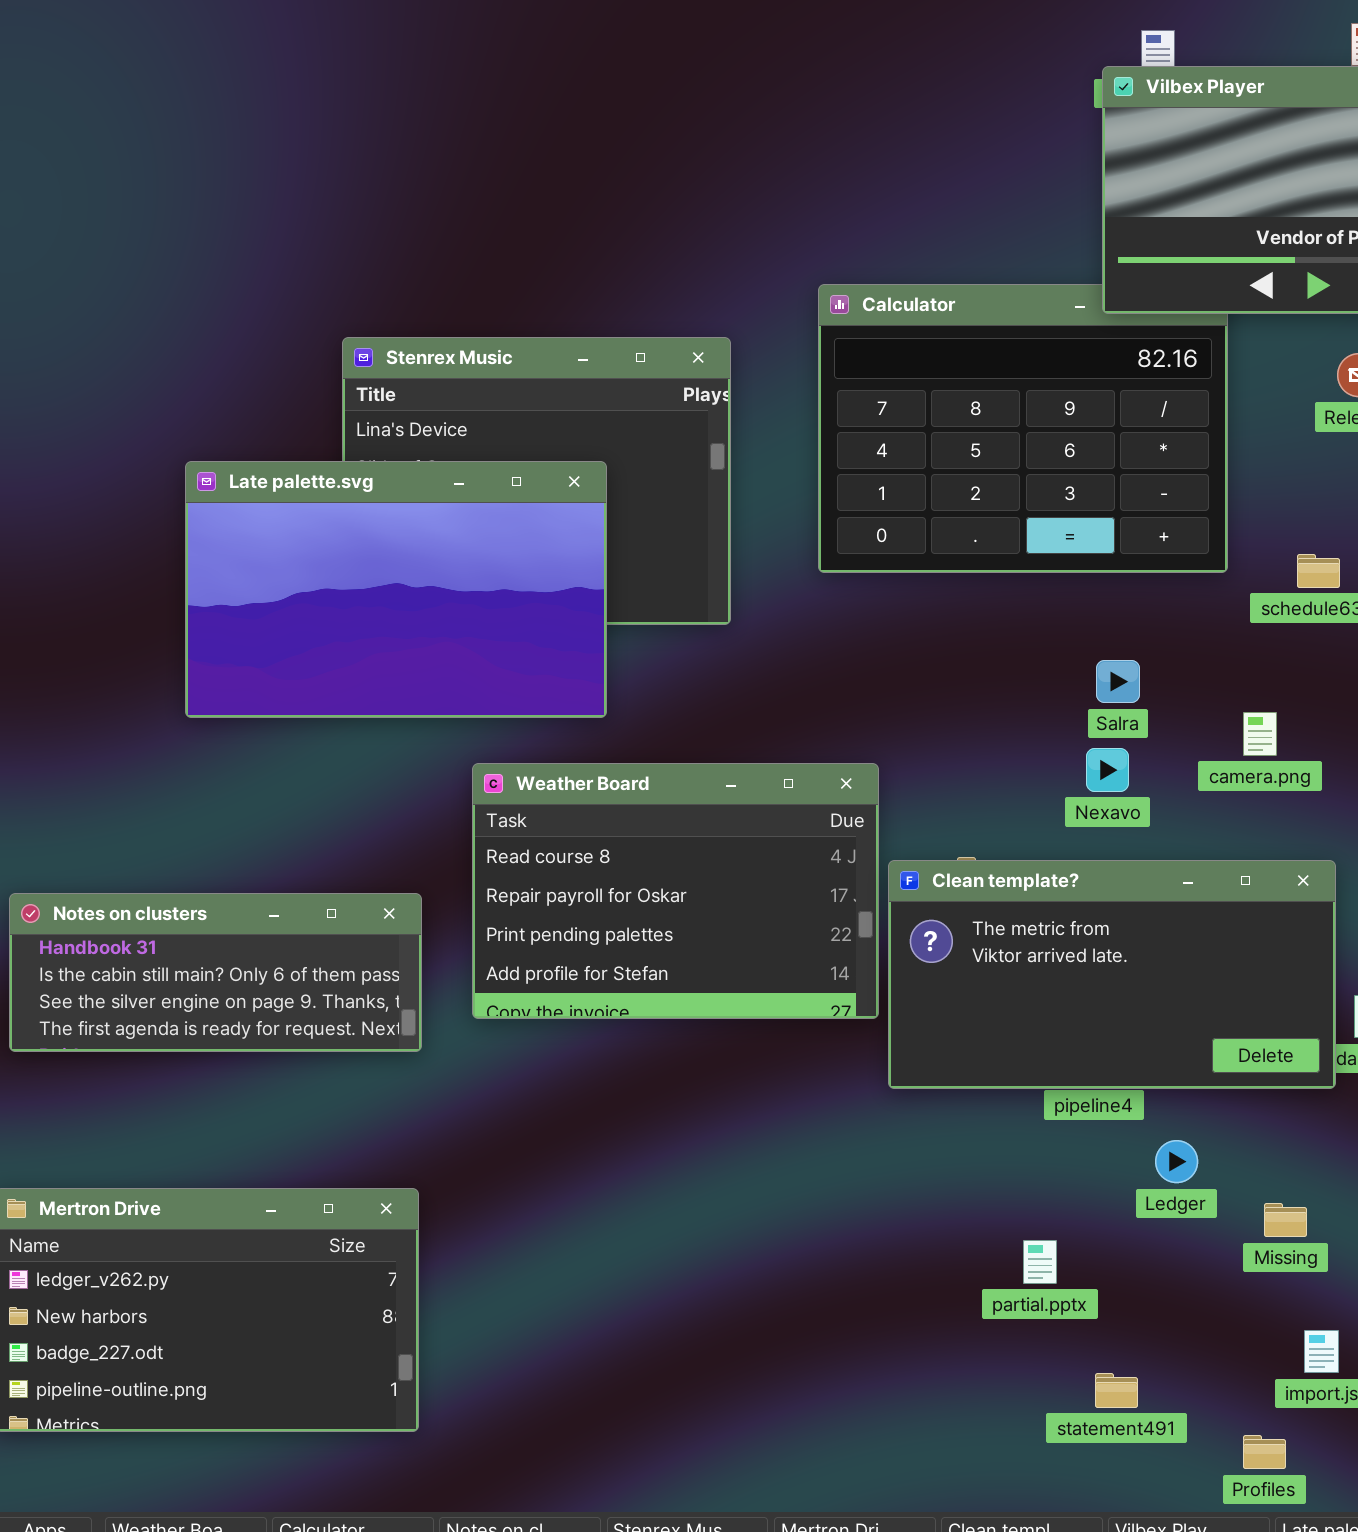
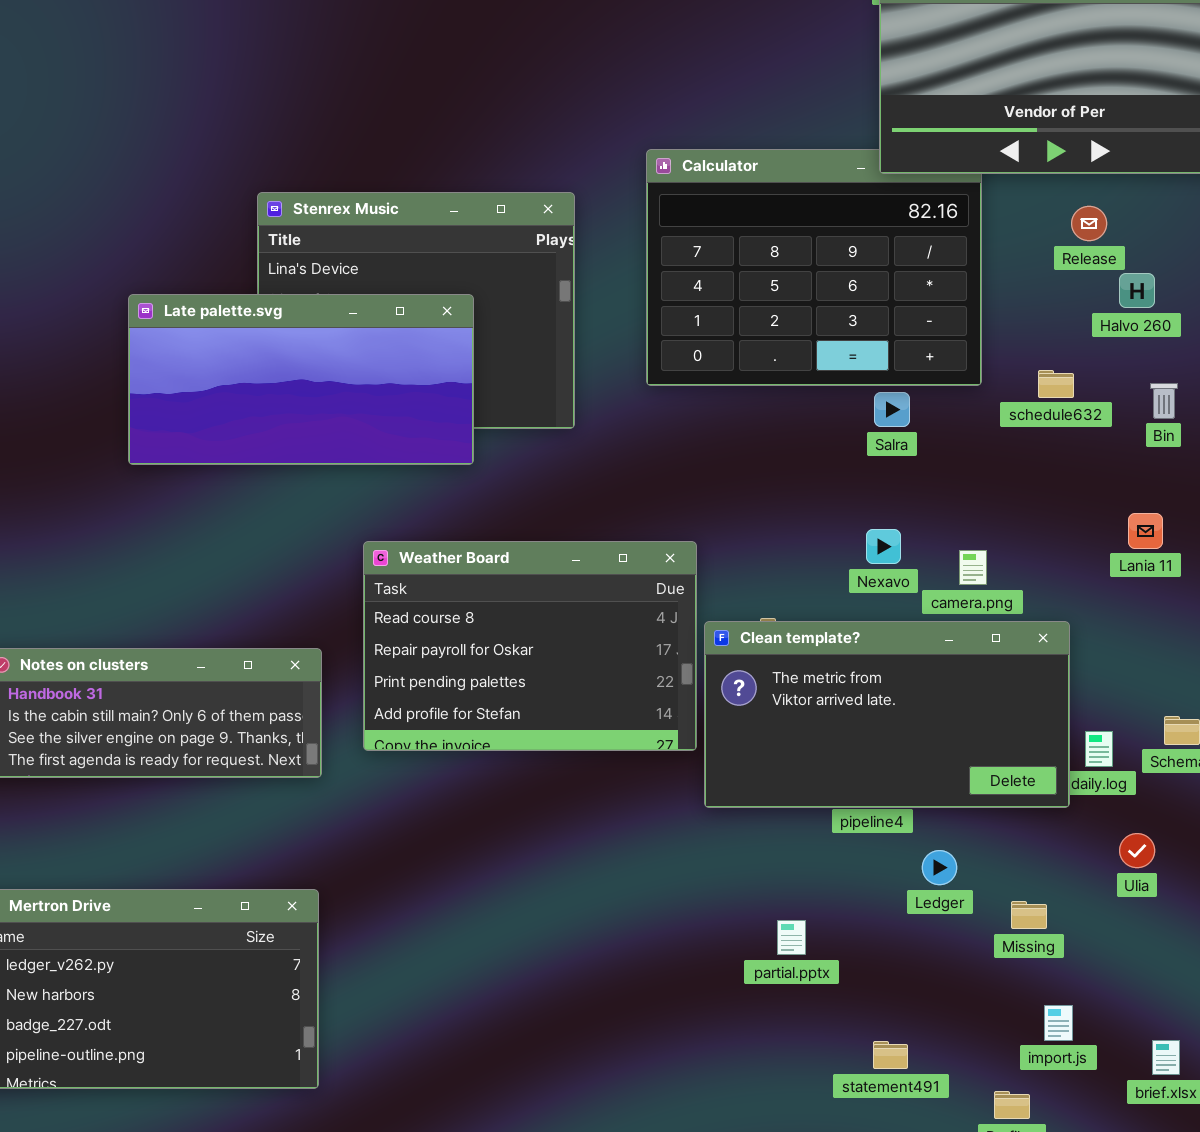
Late palette.svg: [185,461,607,718] -> [128,294,474,465], resized
Salra: [1096,660,1140,703] -> [874,392,910,427], moved
camera.png: [1243,712,1277,756] -> [959,550,987,585], moved
partial.pptx: [1023,1240,1057,1284] -> [777,920,806,955], moved

